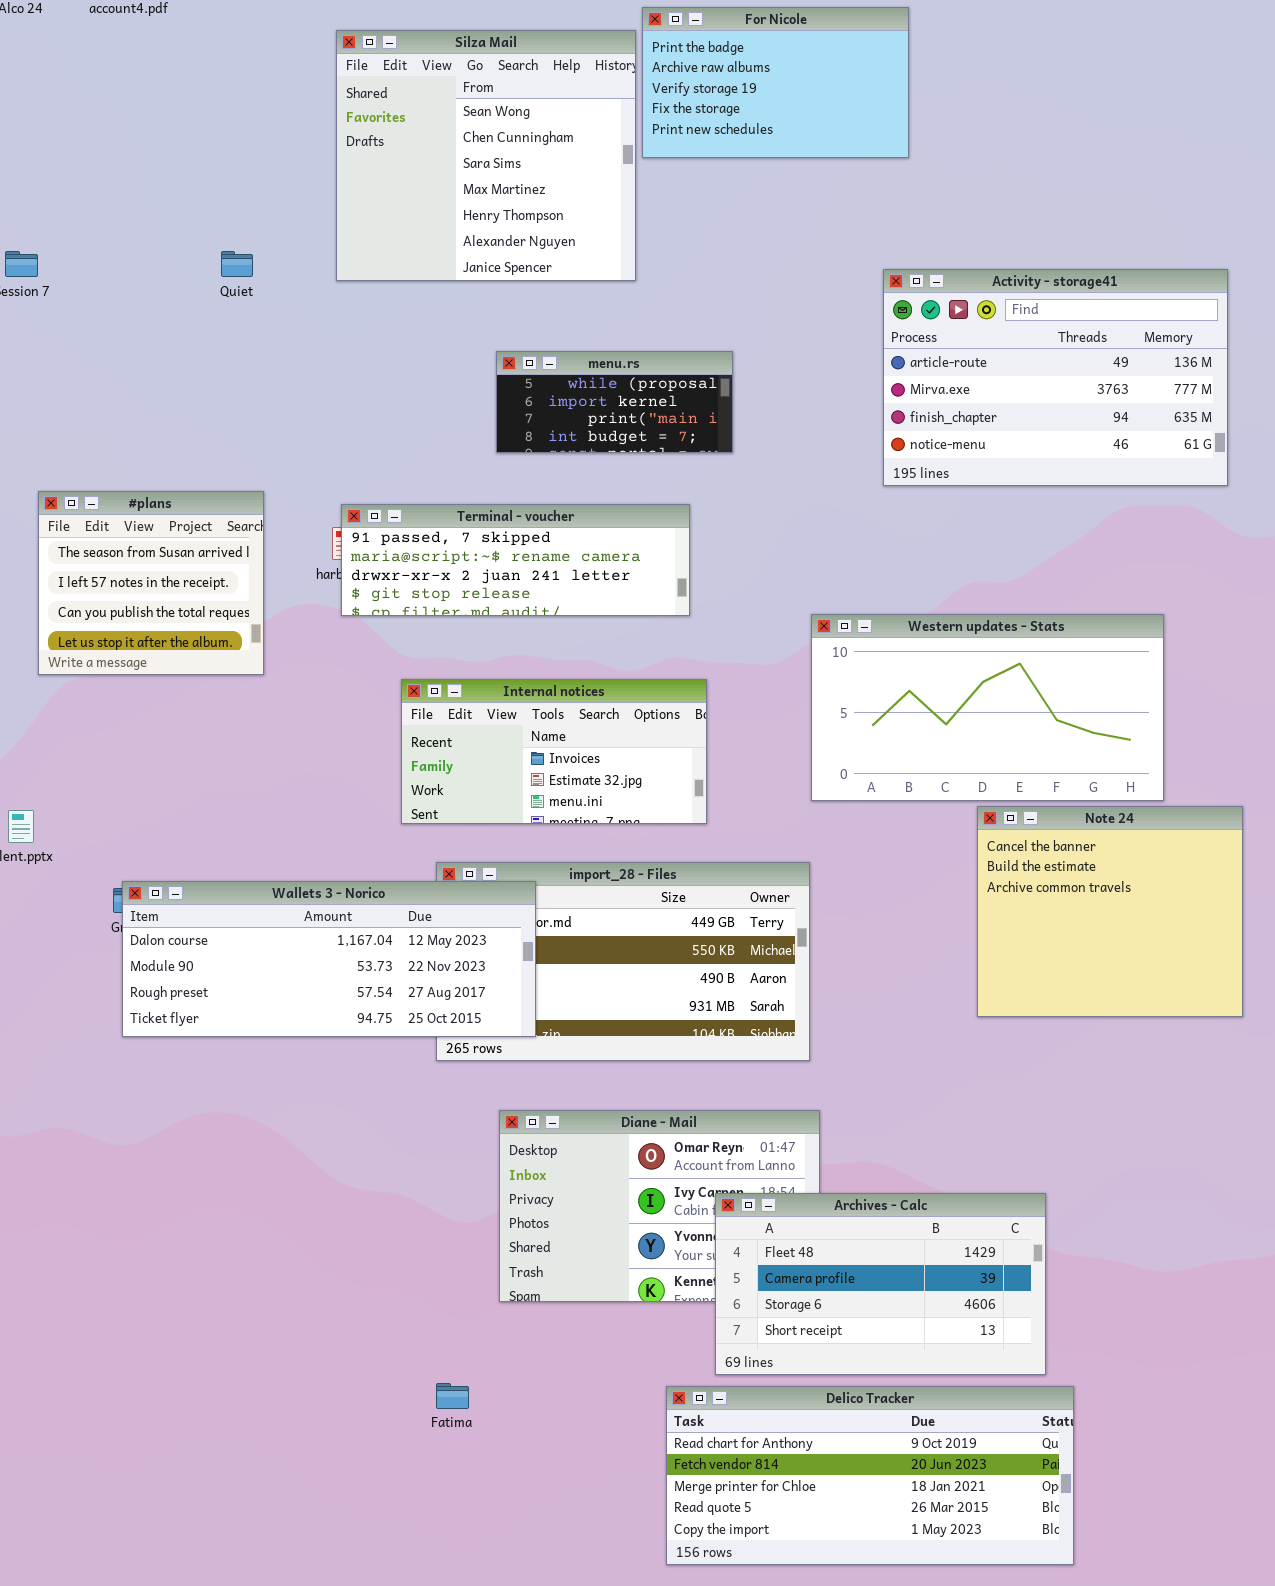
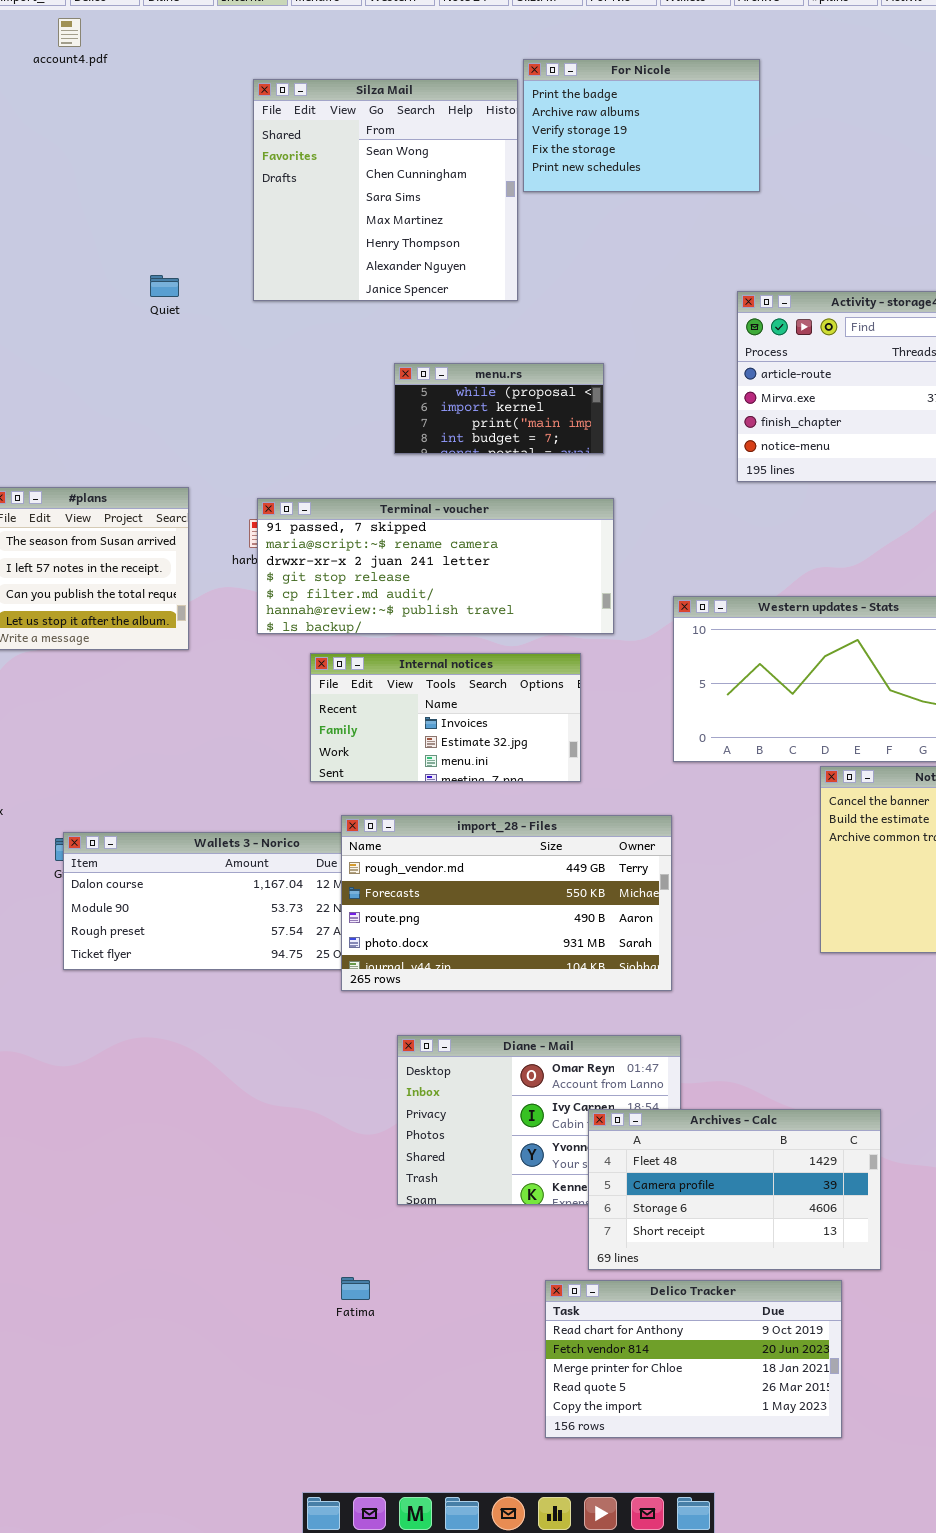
Terminal - voucher: [341,504,690,616] -> [257,498,614,634], resized
import_28 - Files: [436,862,810,1061] -> [341,815,672,991], raised
Delico Tracker: [666,1386,1074,1565] -> [545,1280,842,1438], resized

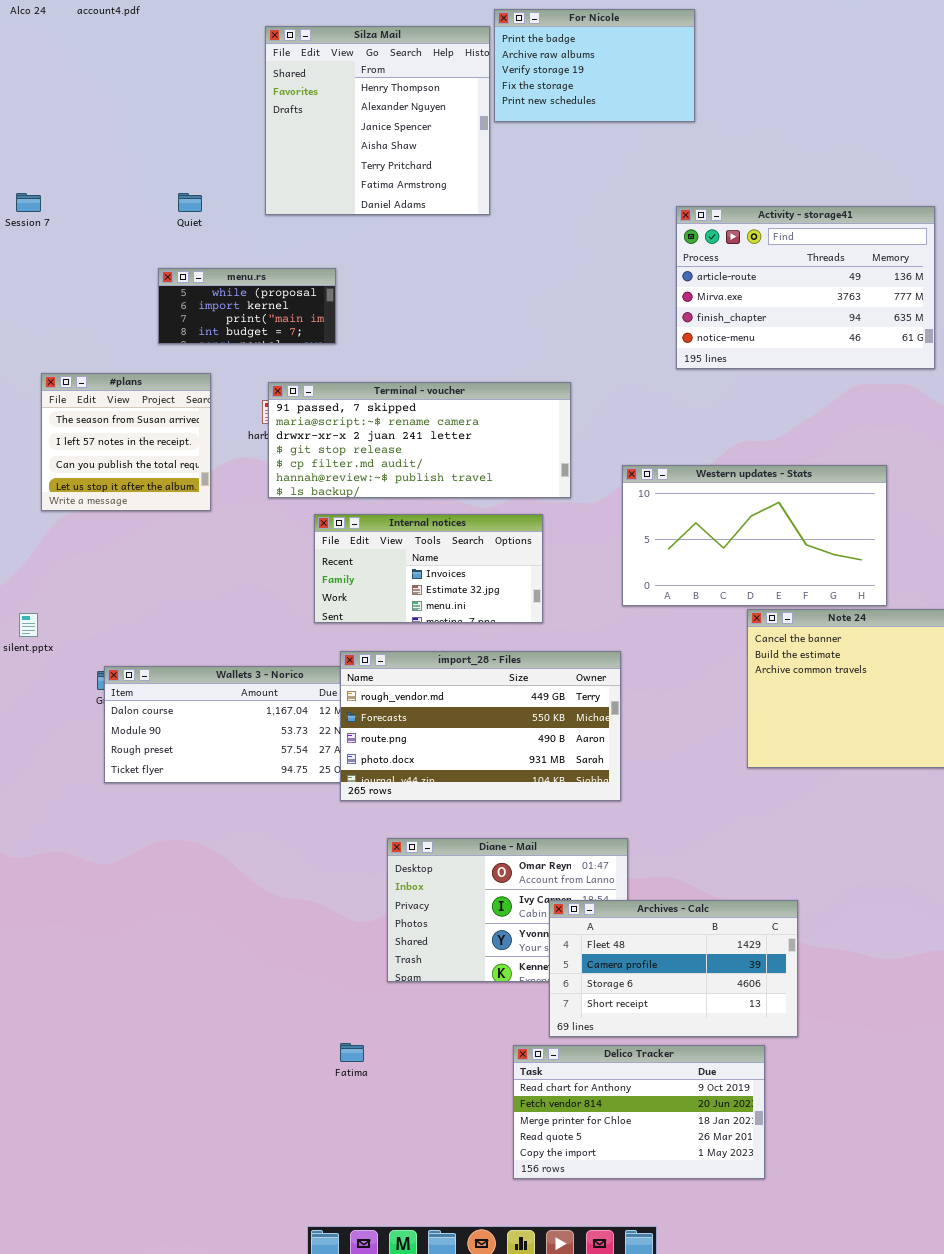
Silza Mail: [253,79,518,301] -> [265,26,490,215], scrolled down 4 rows
menu.rs: [394,363,604,454] -> [158,268,336,344], moved

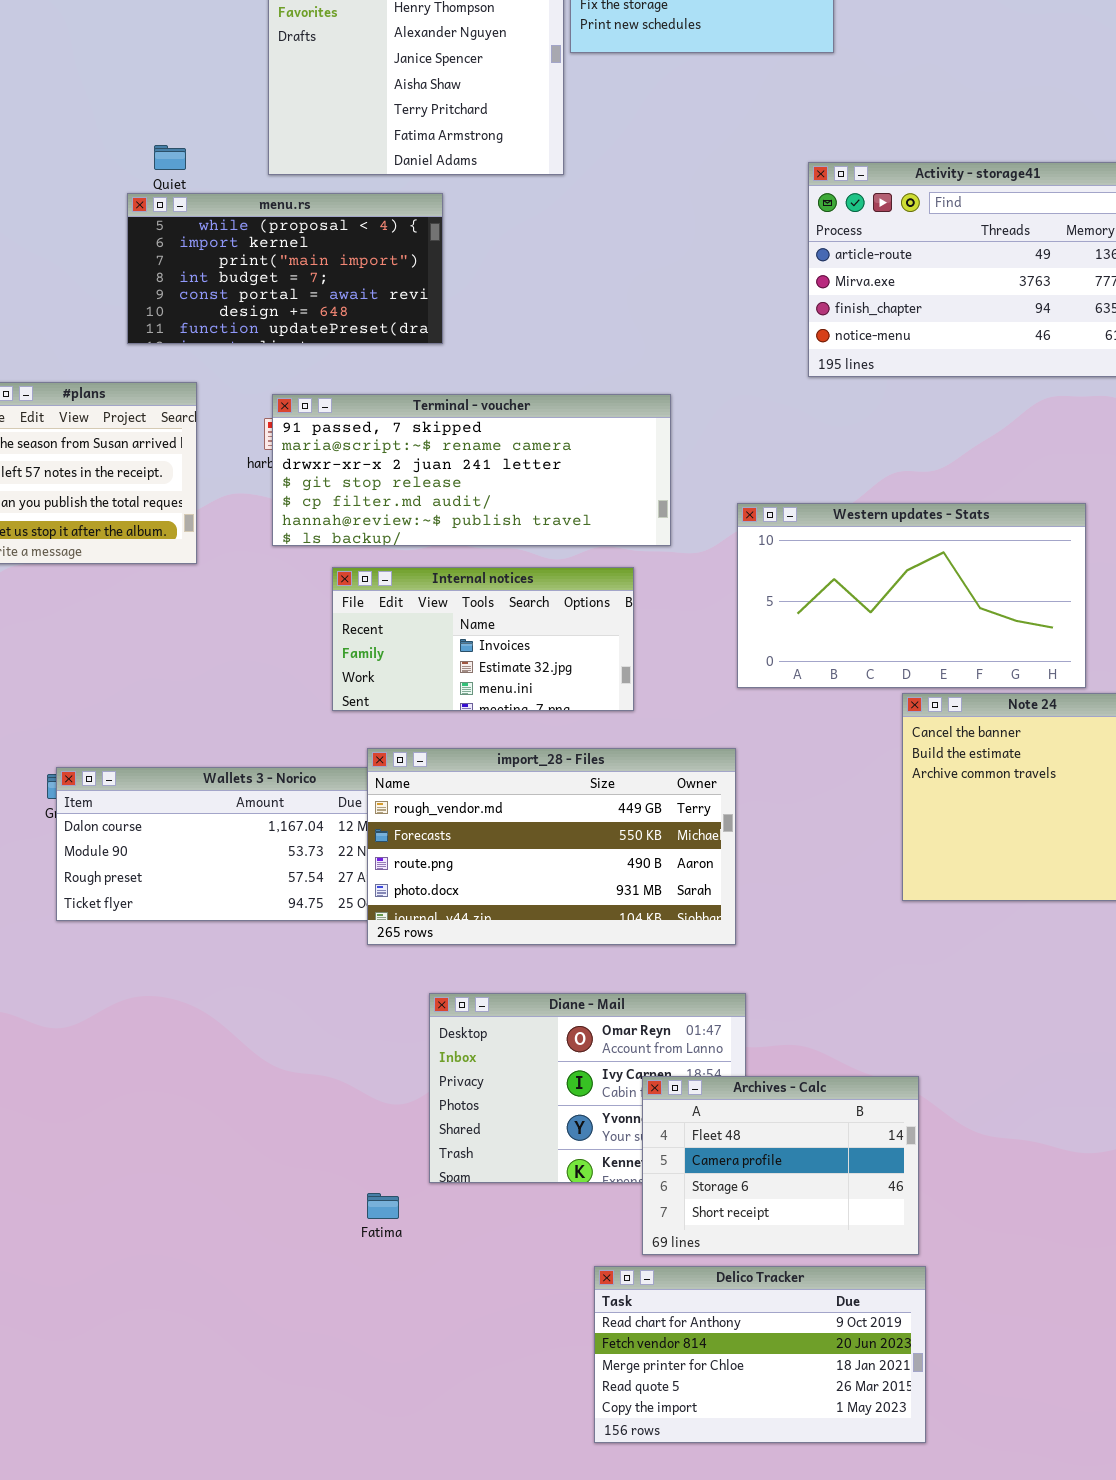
menu.rs: [158,268,336,344] -> [127,193,443,344], resized
Archives - Calc: [549,900,798,1037] -> [642,1076,919,1255], resized
Fatima: [340,1043,364,1062] -> [367,1193,399,1219], moved

